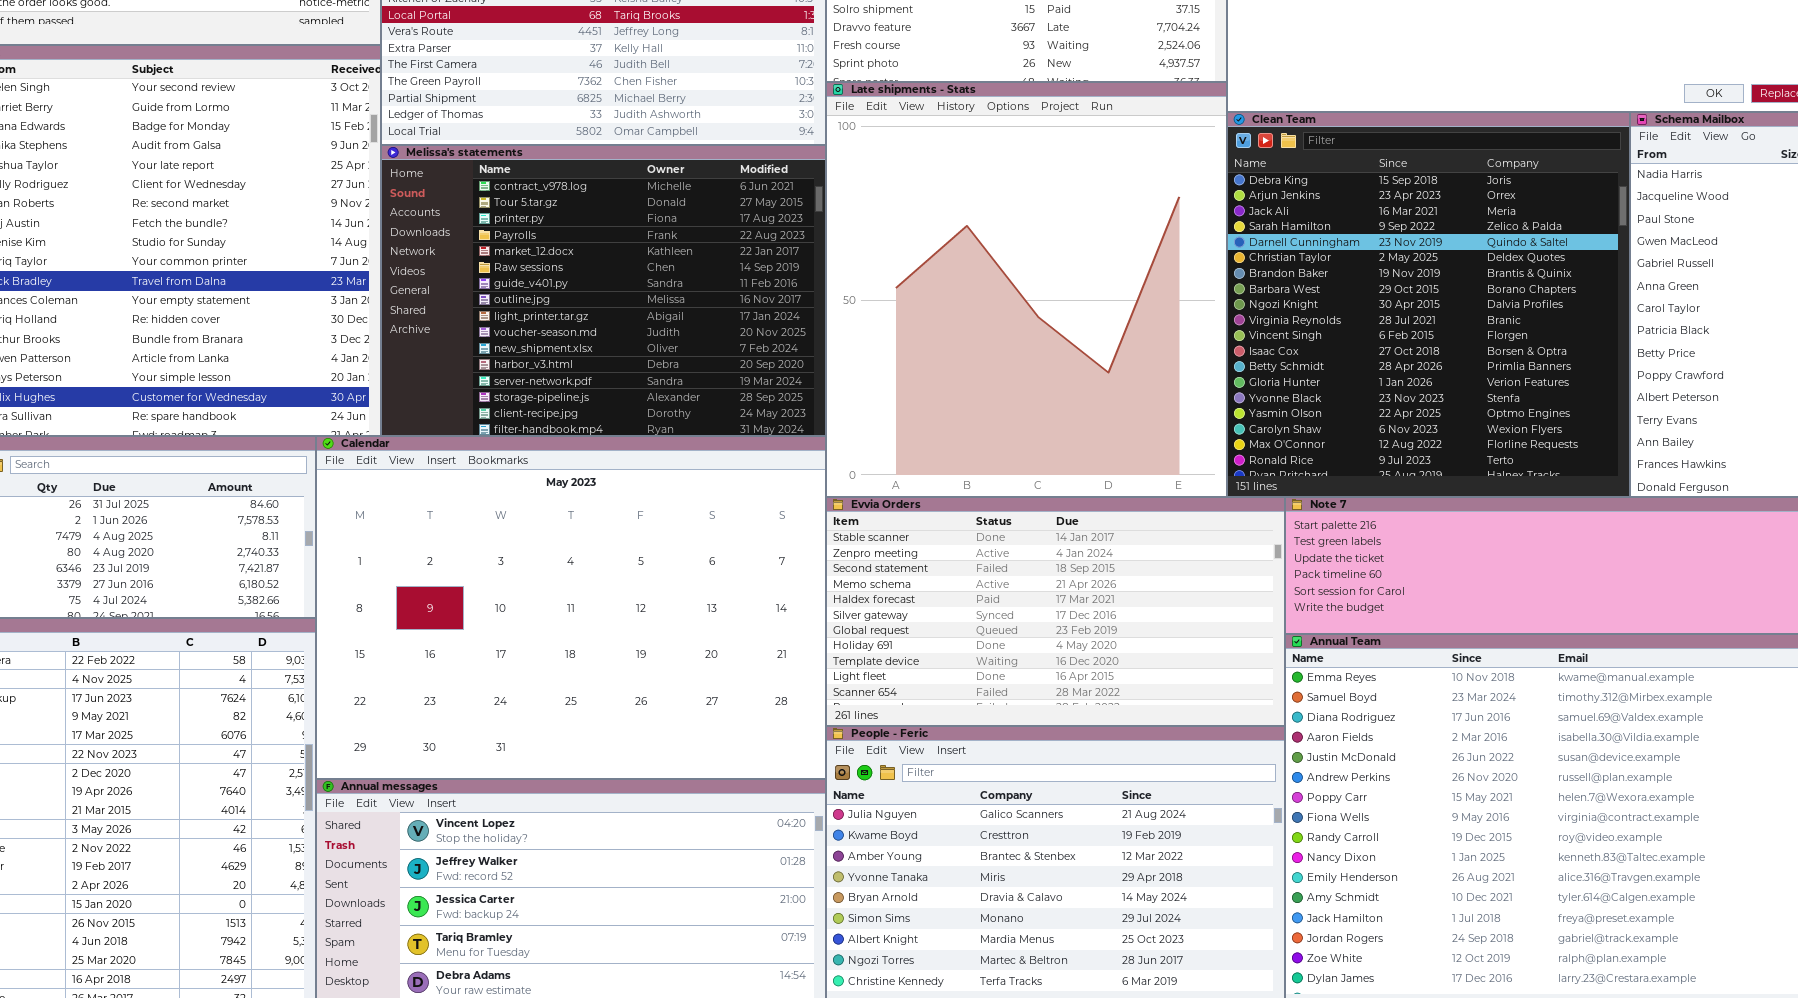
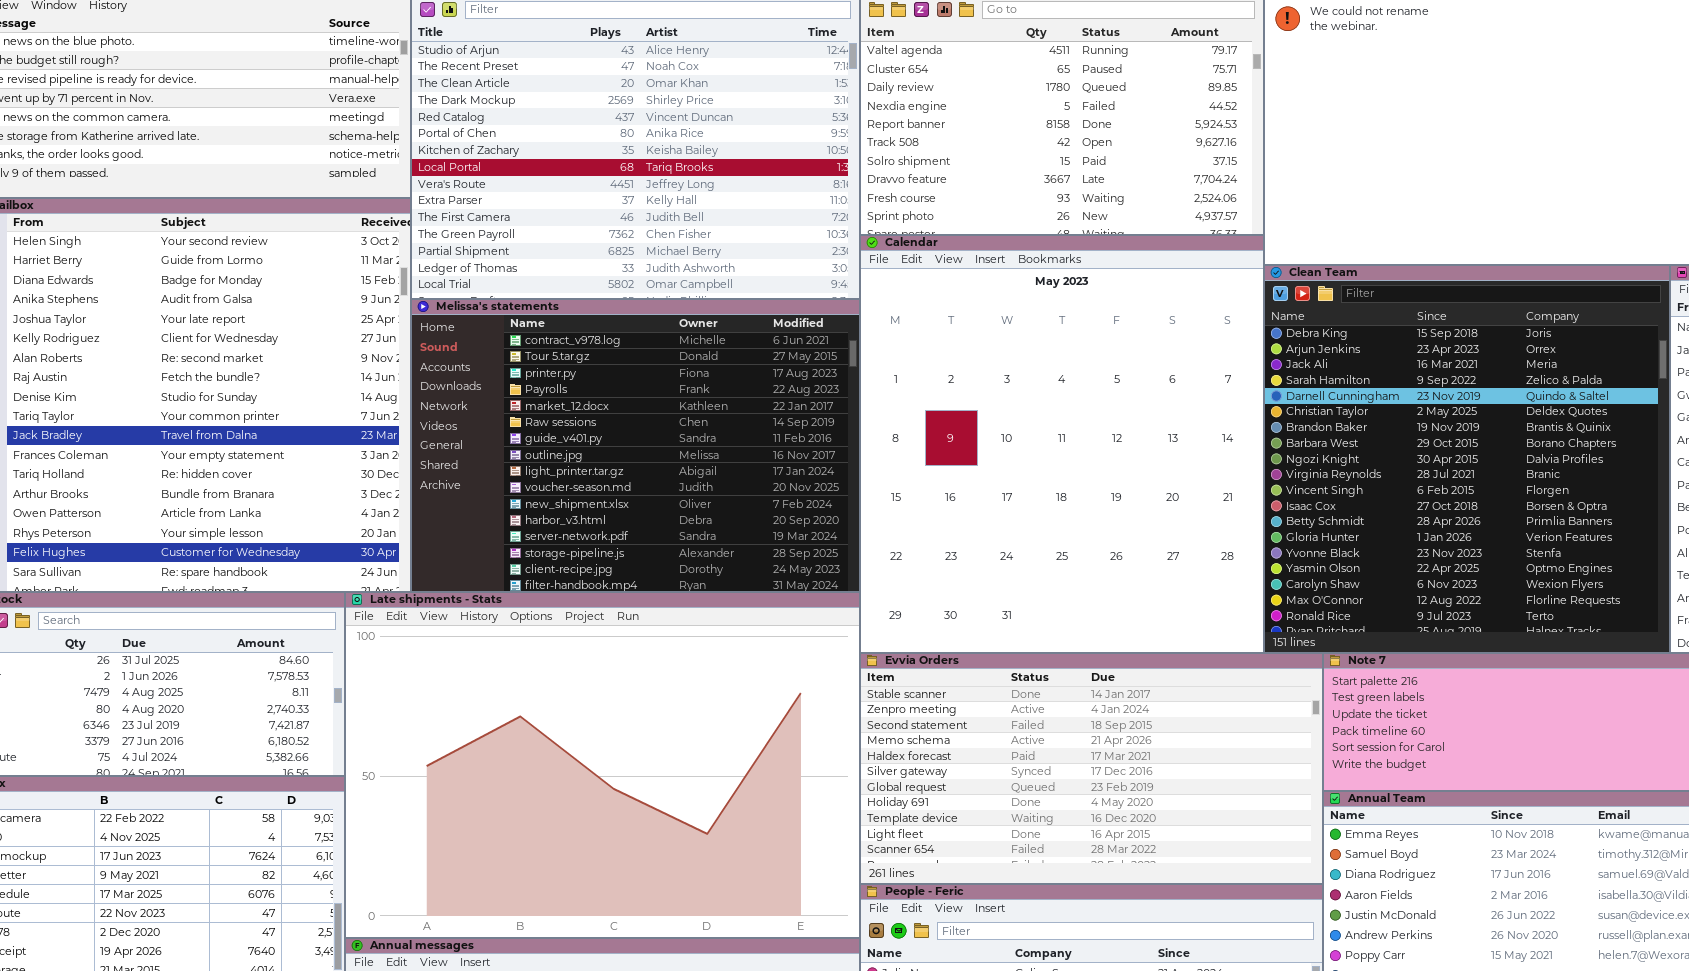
Late shipments - Stats: [826,82,1227,497] -> [345,592,860,938], moved, resized
Calendar: [316,436,826,779] -> [860,235,1264,653], moved, resized

